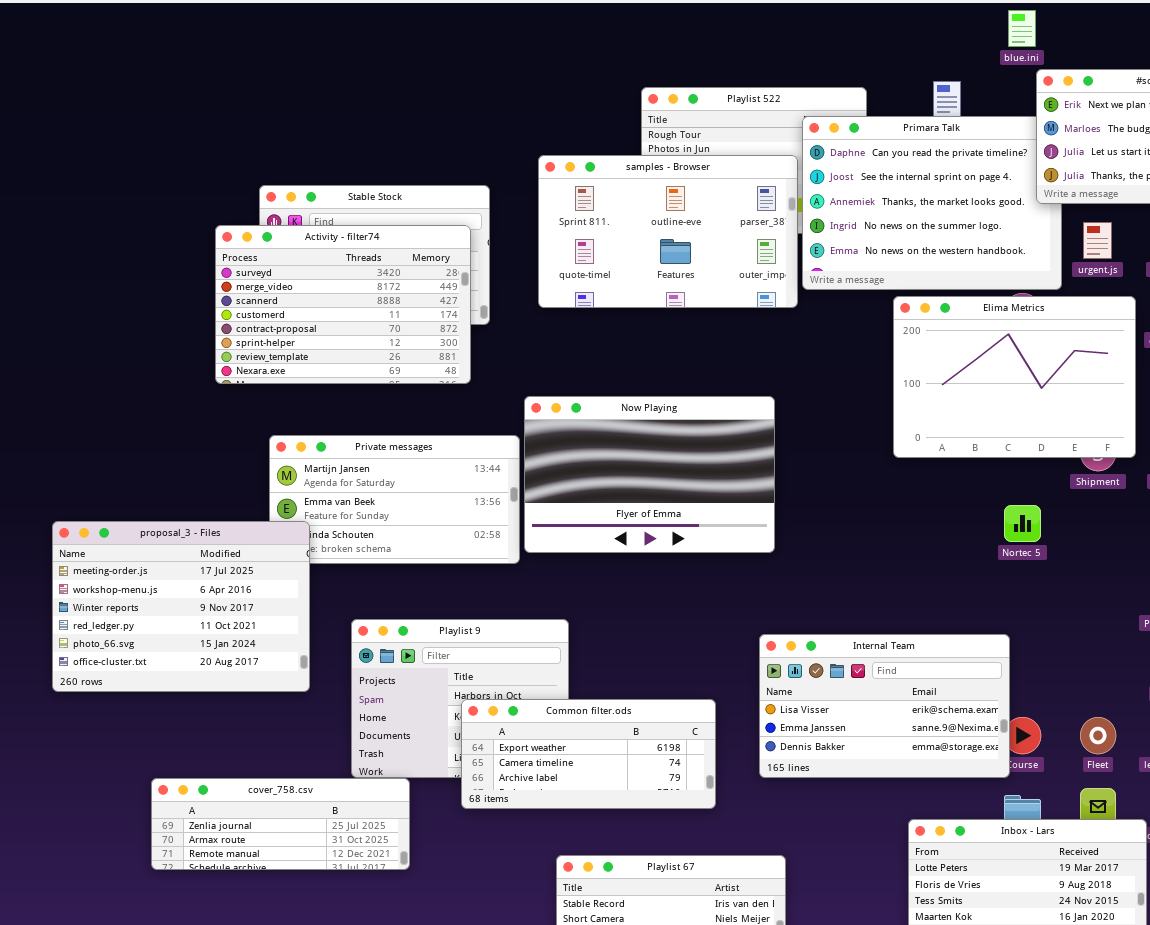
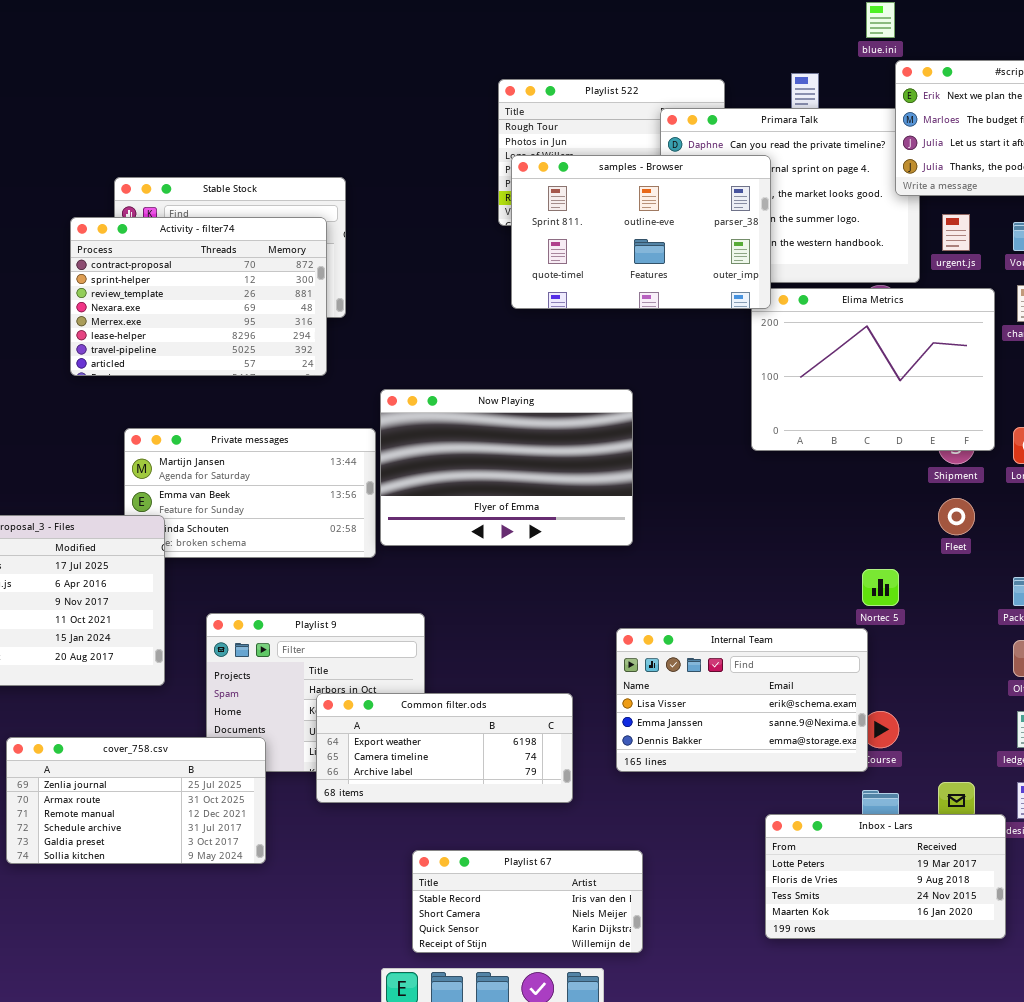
samples - Browser: [538,155,798,308] -> [511,155,771,309], moved
Activity - filter74: [215,225,471,384] -> [70,217,327,376], scrolled down 4 rows
Nortec 5: [1004,505,1041,542] -> [862,569,899,606], moved
Fleet: [1080,717,1116,754] -> [938,498,975,535], moved
cover_758.csv: [151,778,410,870] -> [6,737,266,864], resized

